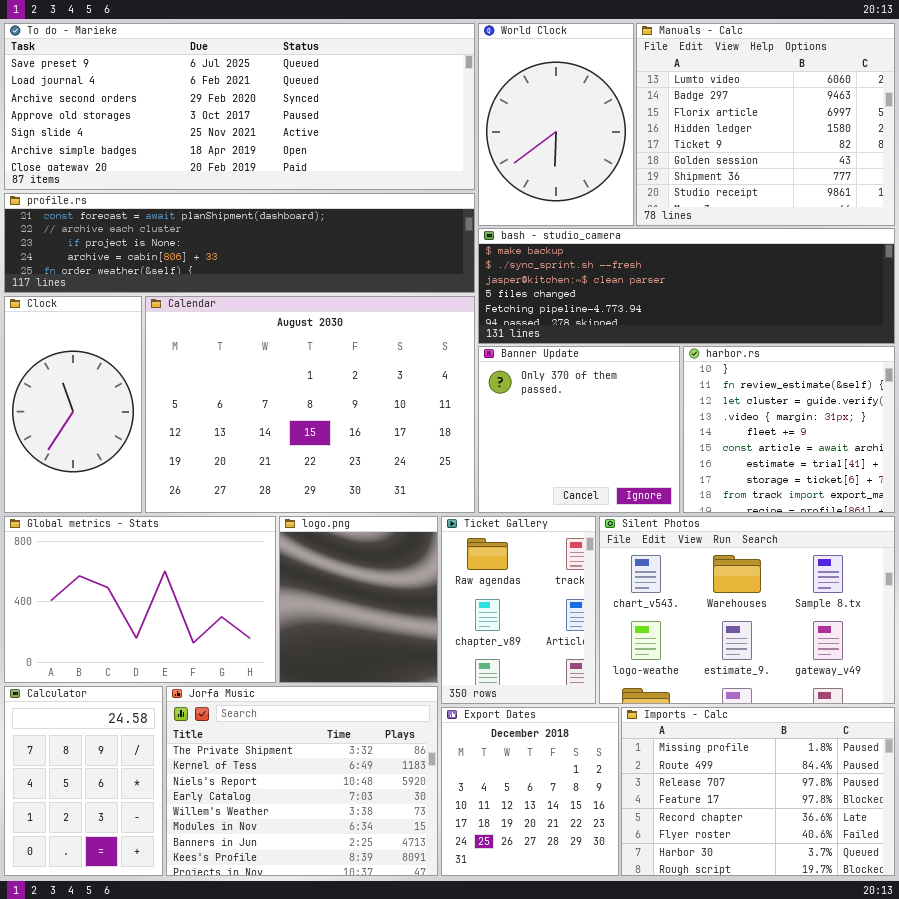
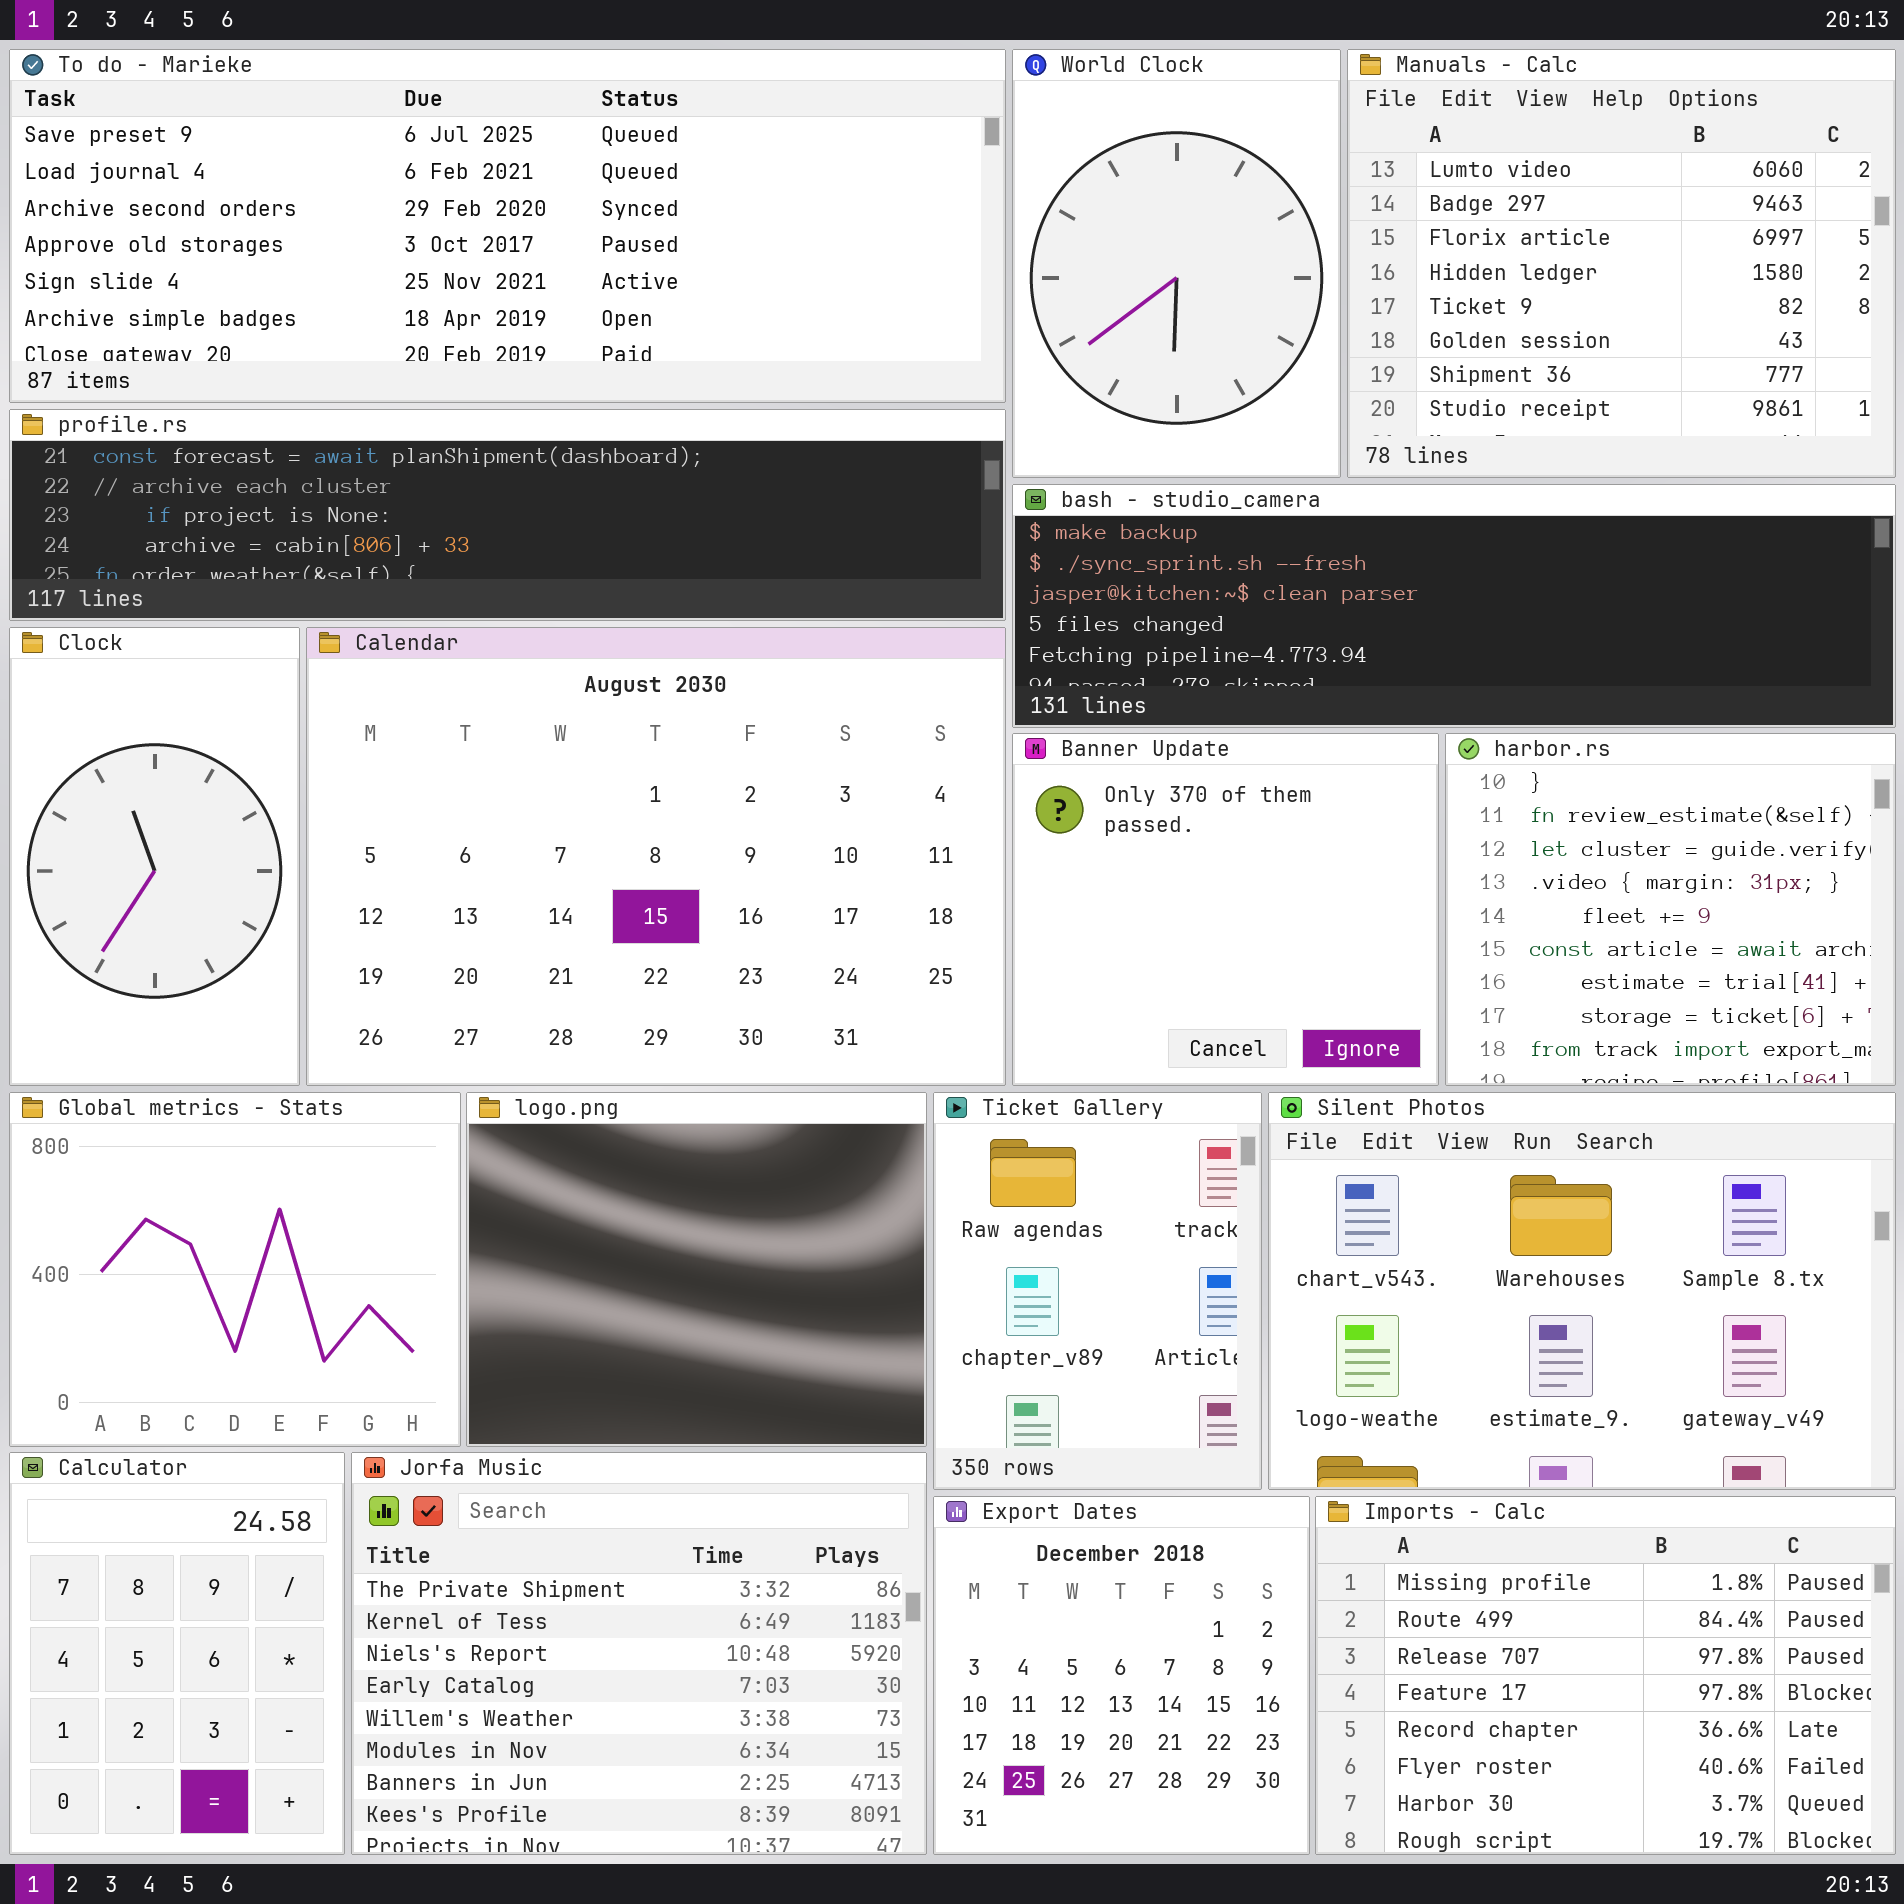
Global metrics - Stats: [4,516,276,683] -> [9,1092,461,1447], resized
logo.png: [279,516,438,683] -> [466,1092,927,1447], resized

